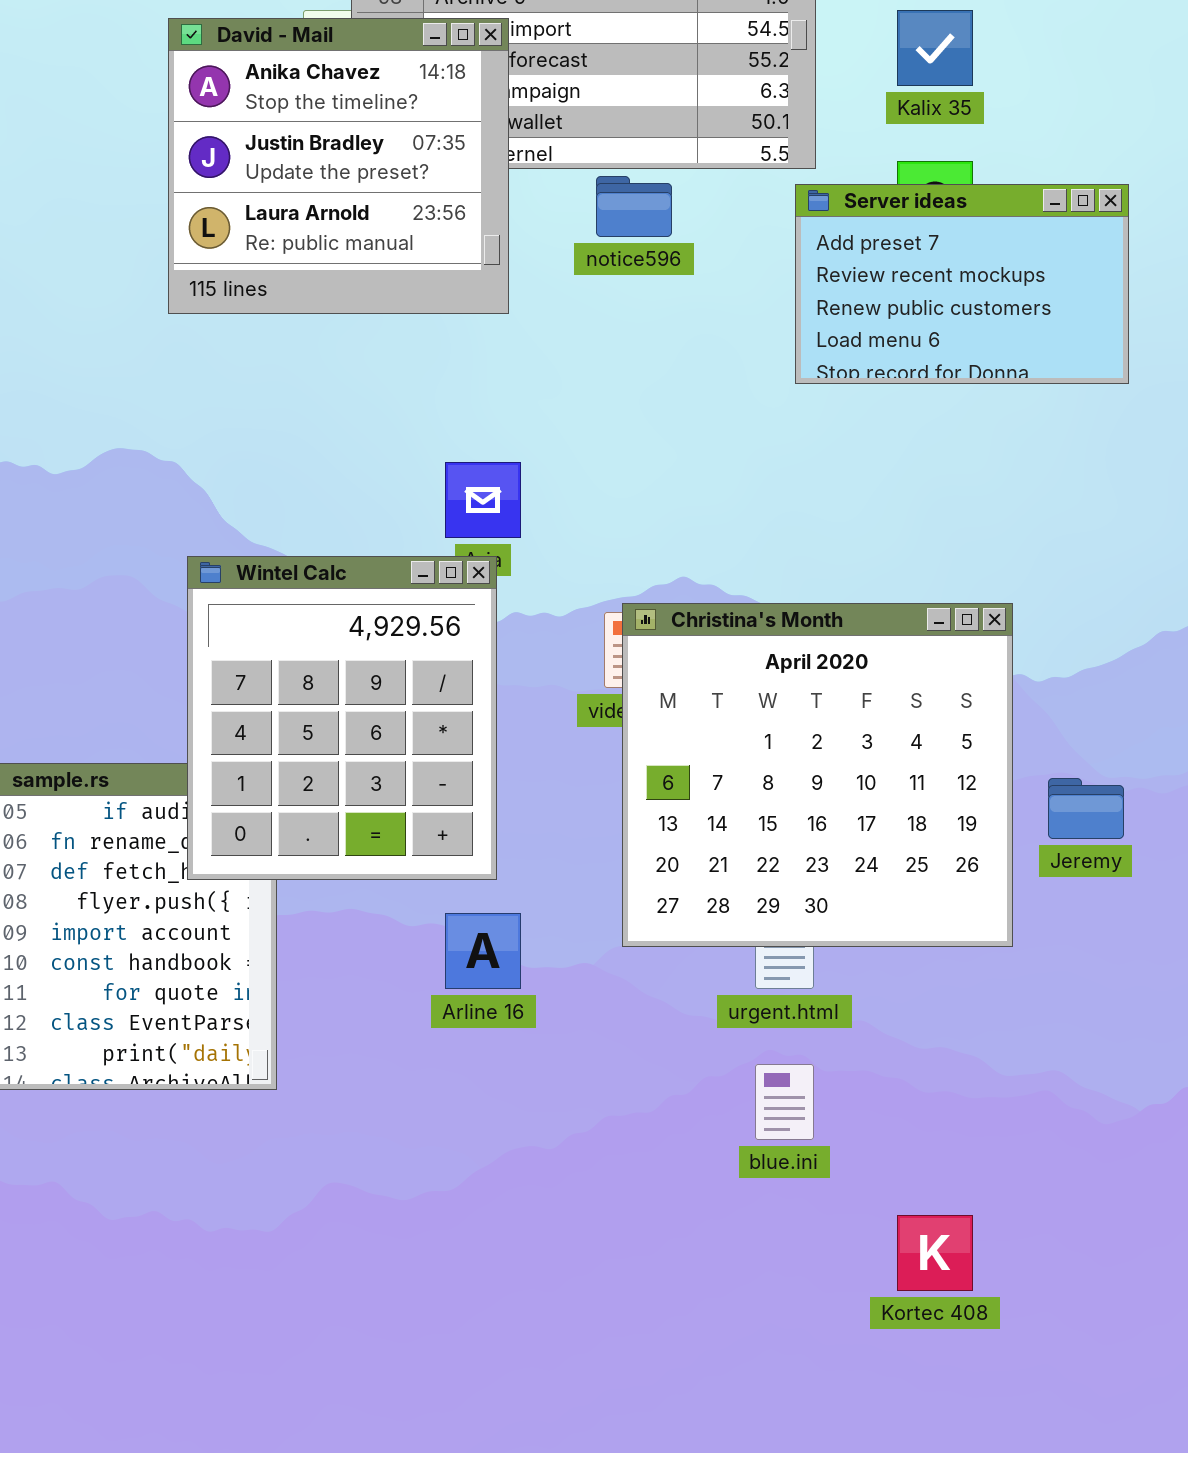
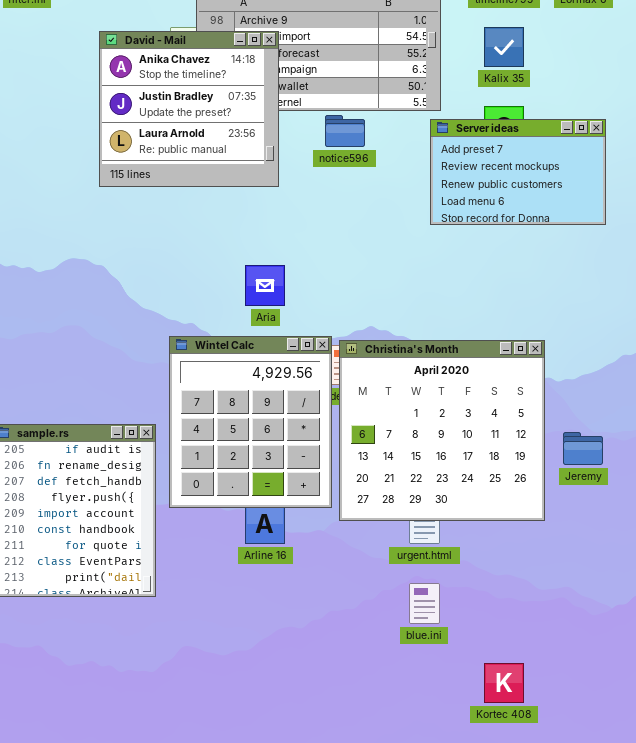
Wintel Calc: [187,556,497,880] -> [169,336,332,508], moved

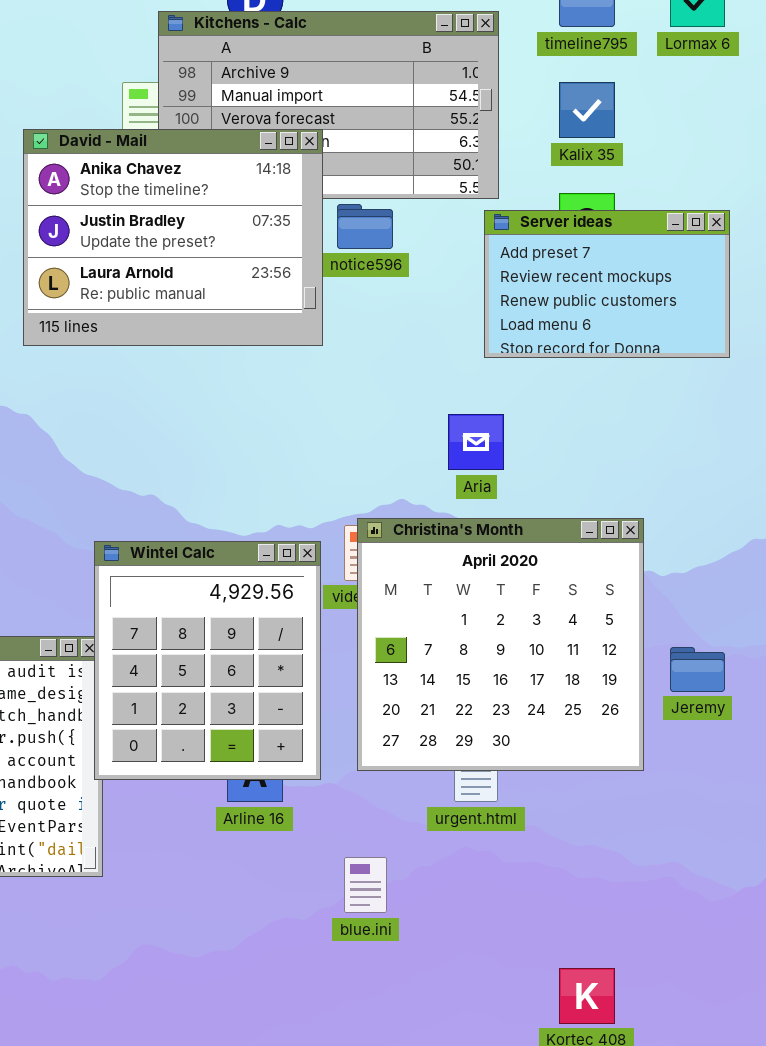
David - Mail: [99,31,279,187] -> [23,129,323,346], moved, resized
Aria: [245,265,285,306] -> [448,414,504,470], moved
Wintel Calc: [169,336,332,508] -> [94,541,321,780], moved
blue.ini: [409,583,440,624] -> [344,857,387,913], moved

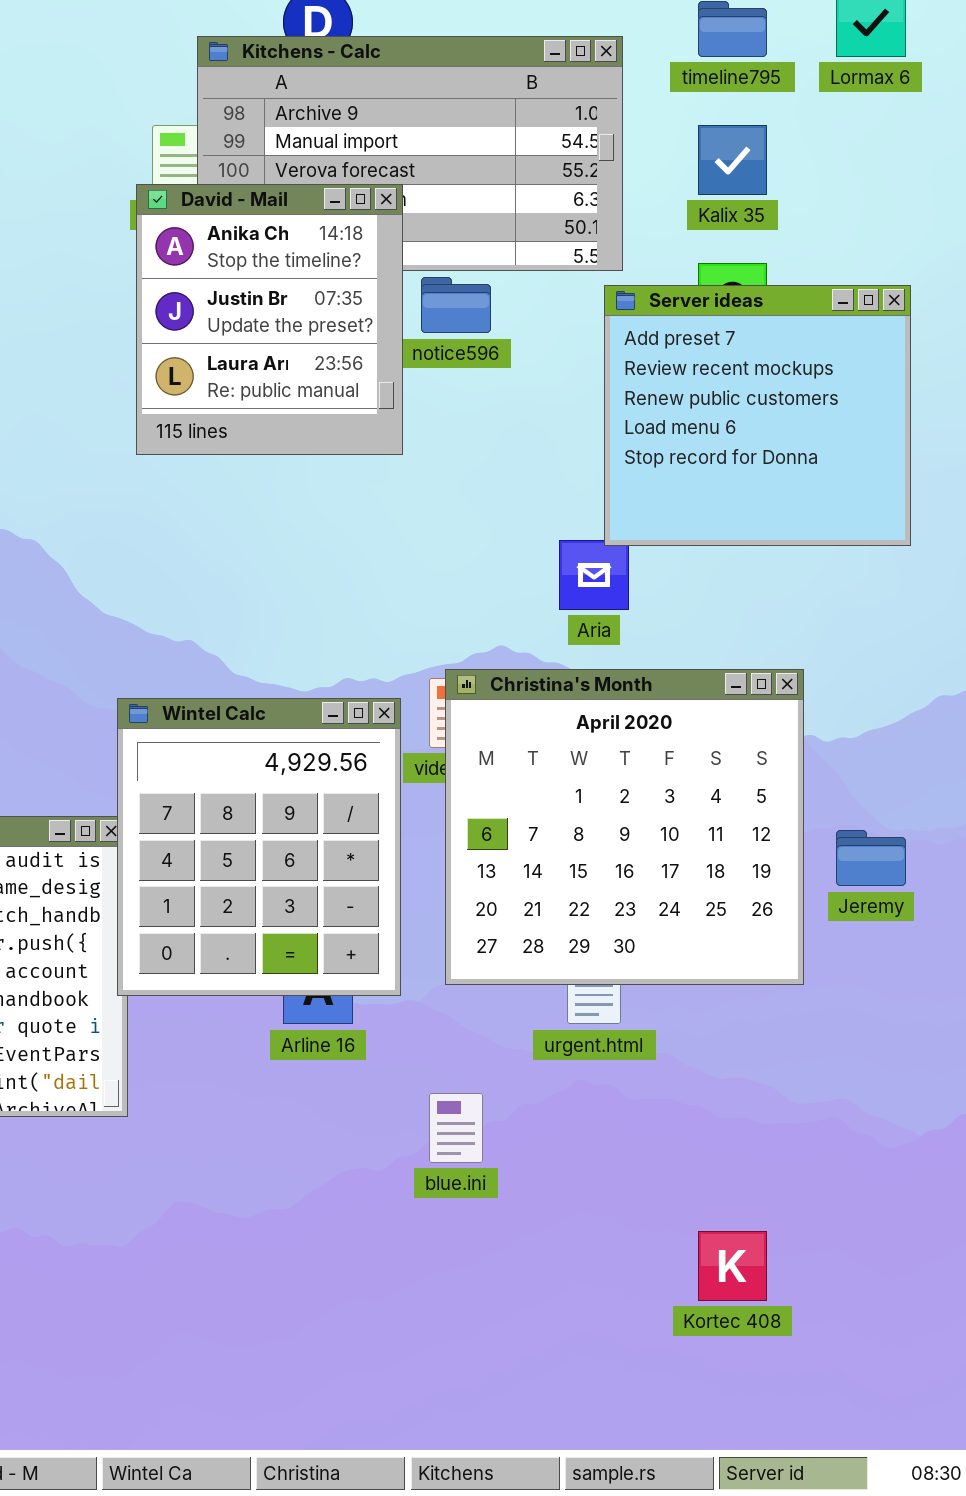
David - Mail: [23,129,323,346] -> [136,184,403,455], resized
Server ideas: [484,210,730,358] -> [604,285,911,546], resized

